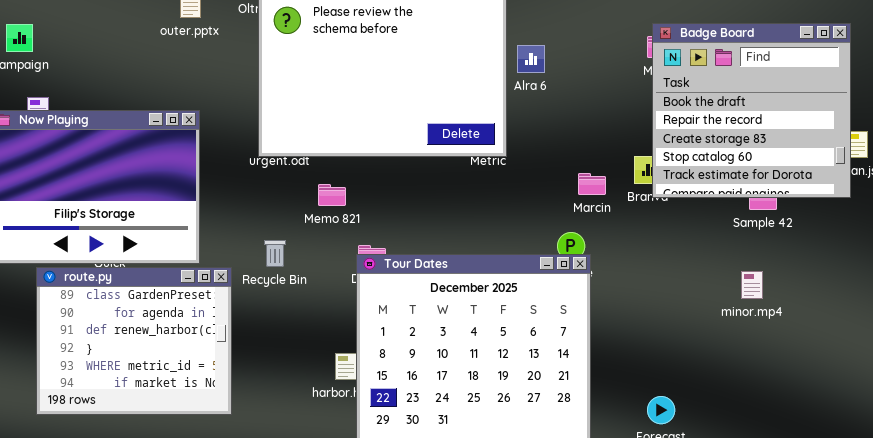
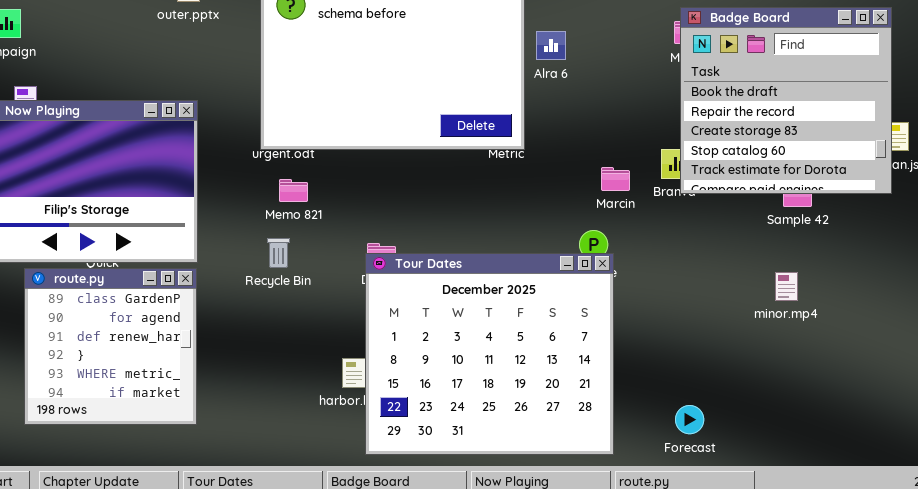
Memo 821: [318,184,346,206] -> [279,179,308,202], moved
route.py: [36,267,232,415] -> [24,268,197,425], resized

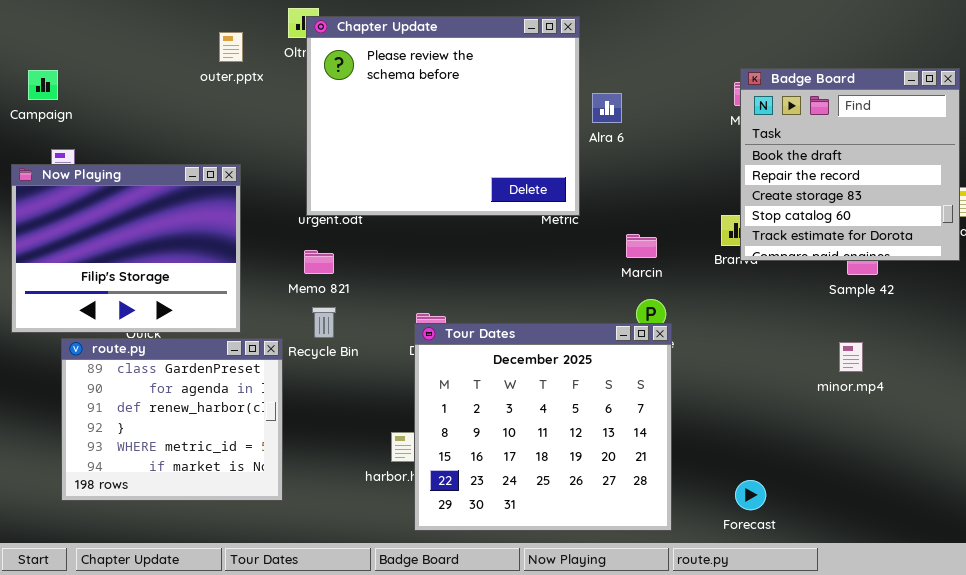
Marcin: [601,167,630,191] -> [626,234,657,258], moved
Memo 821: [279,179,308,202] -> [304,250,334,274], moved
route.py: [24,268,197,425] -> [61,338,283,501], resized

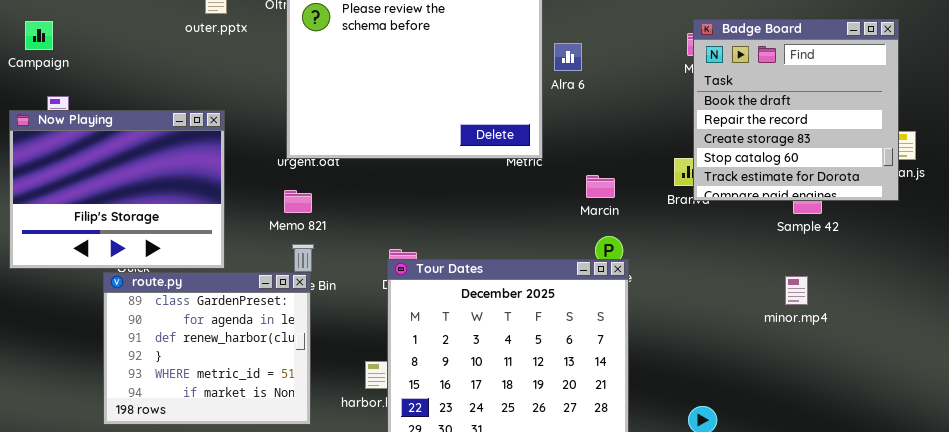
route.py: [61,338,283,501] -> [103,272,311,425], moved

